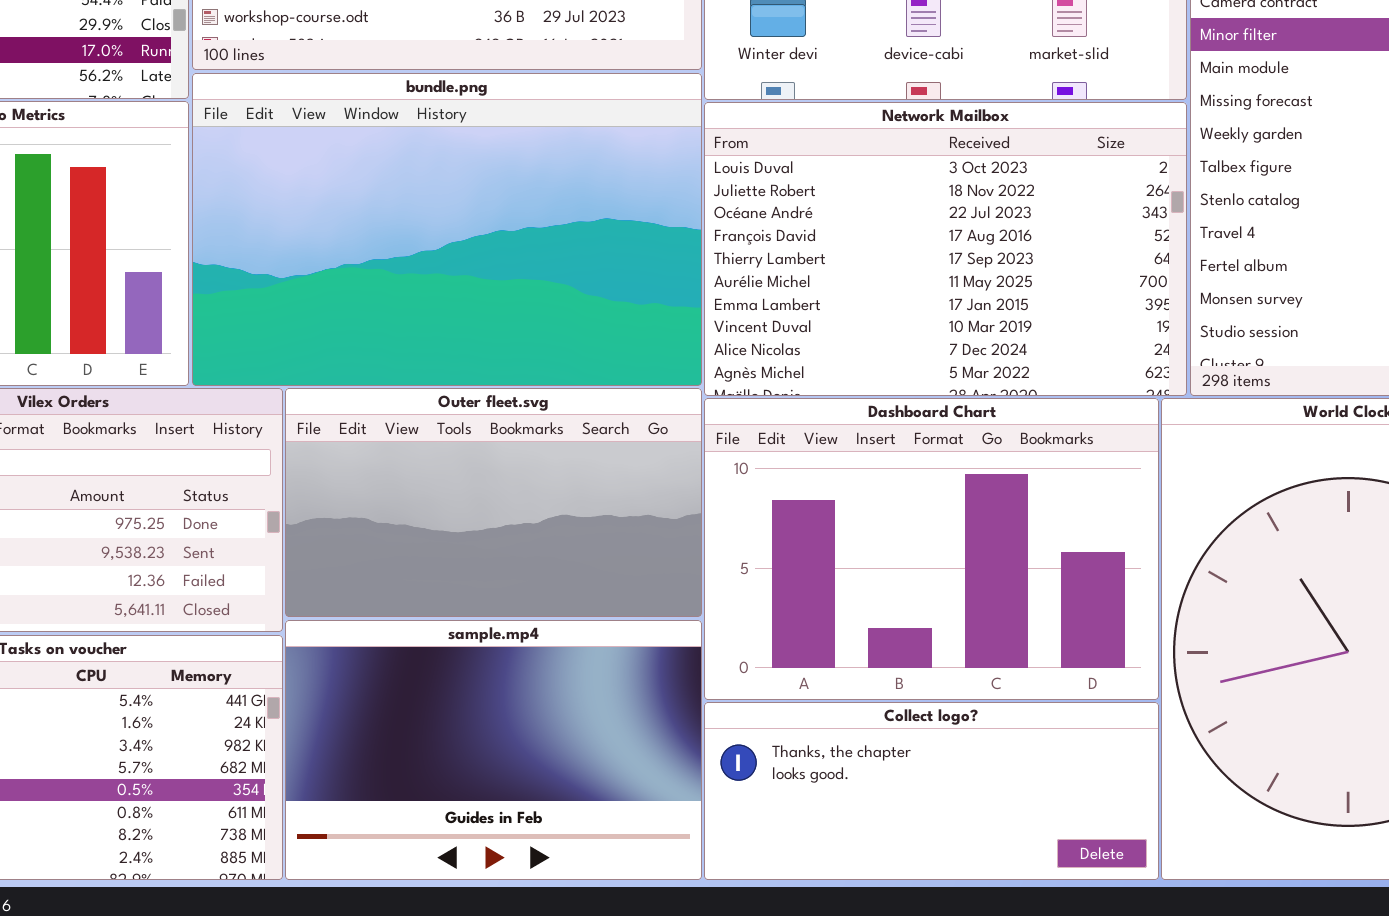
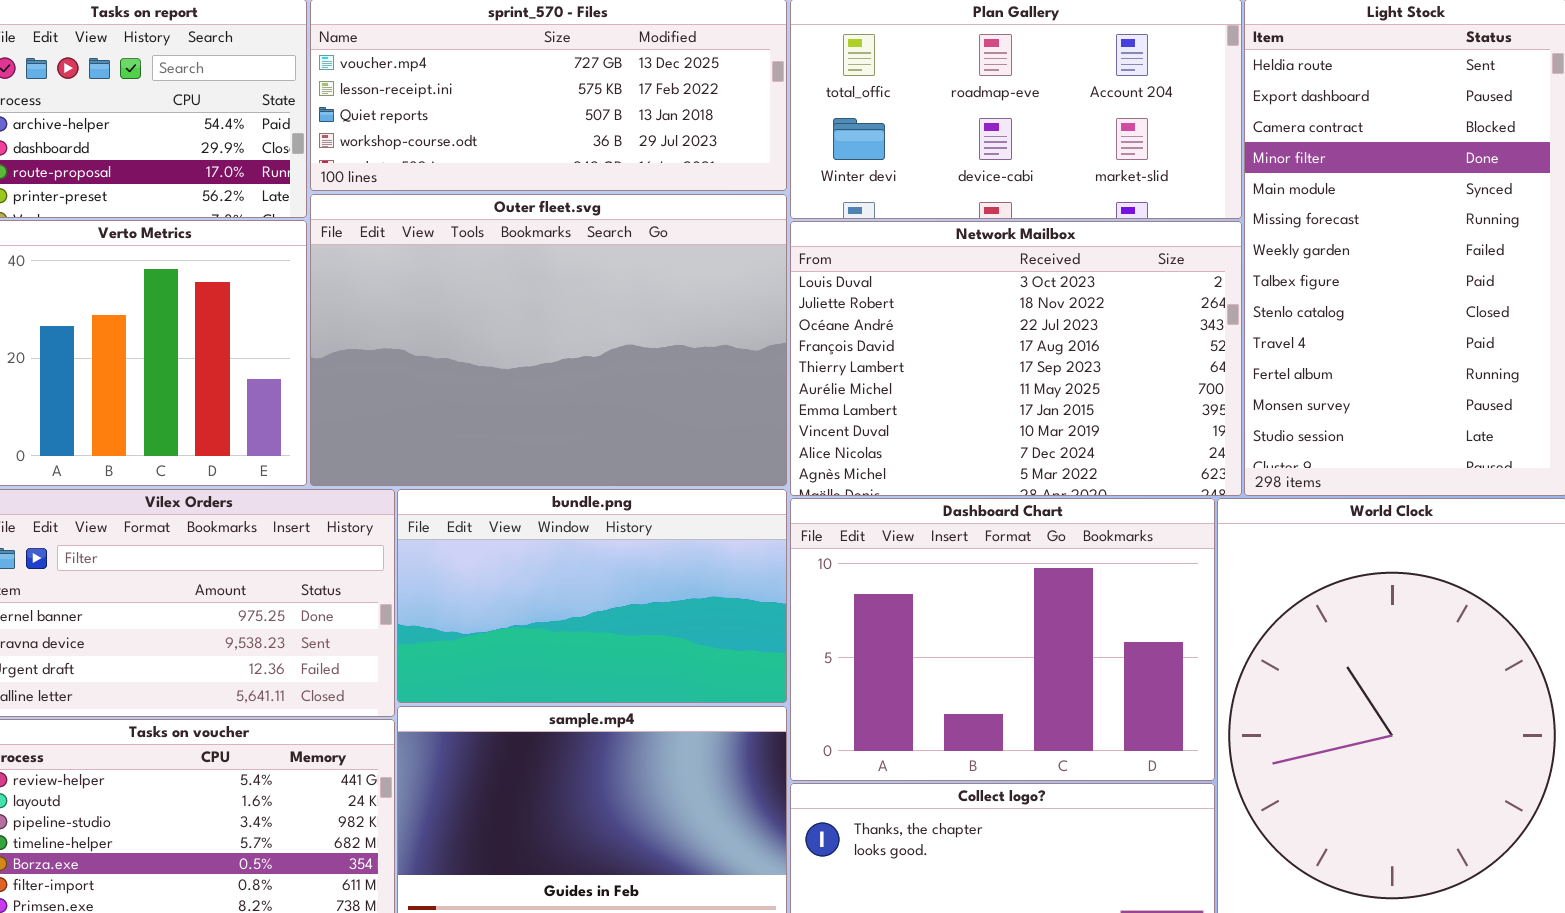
bundle.png: [192,73,702,386] -> [397,489,787,703], moved, resized
Outer fleet.svg: [285,388,702,617] -> [310,194,787,486], moved, resized

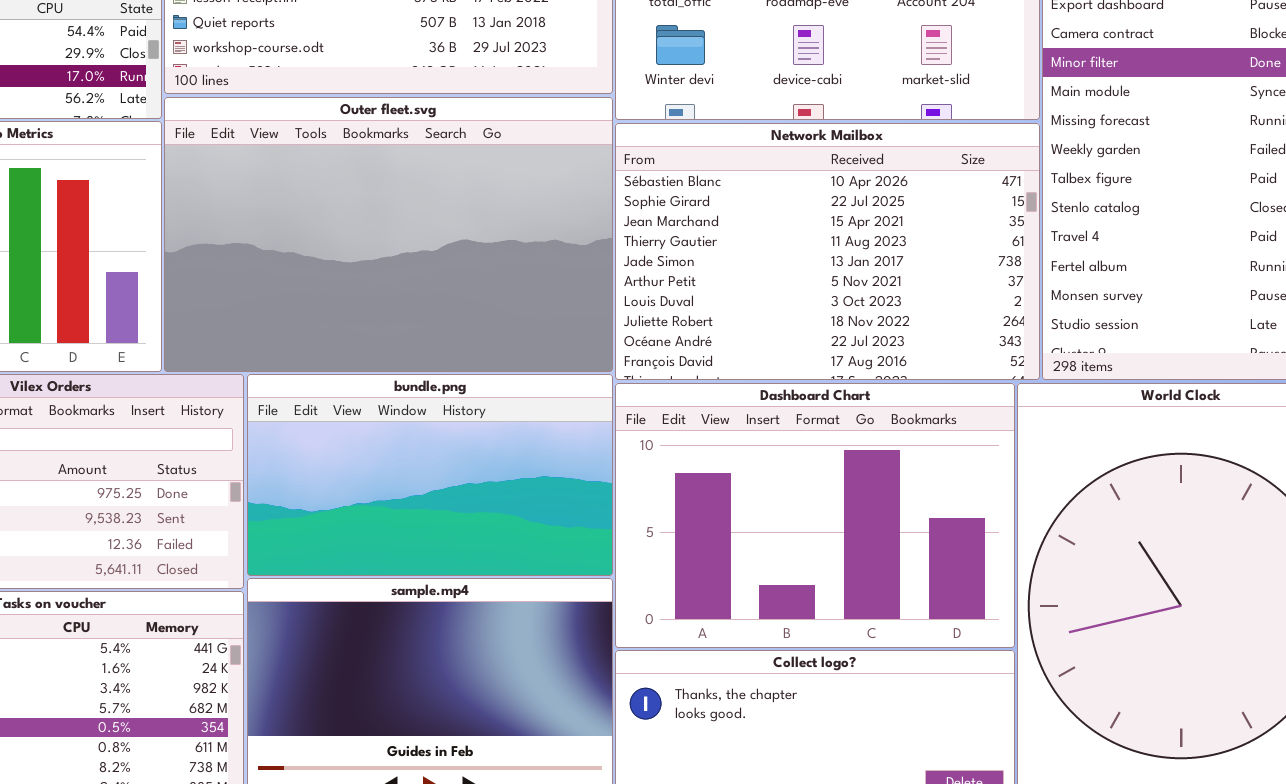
Network Mailbox: [790,221,1242,496] -> [615,123,1040,380], scrolled up 6 rows

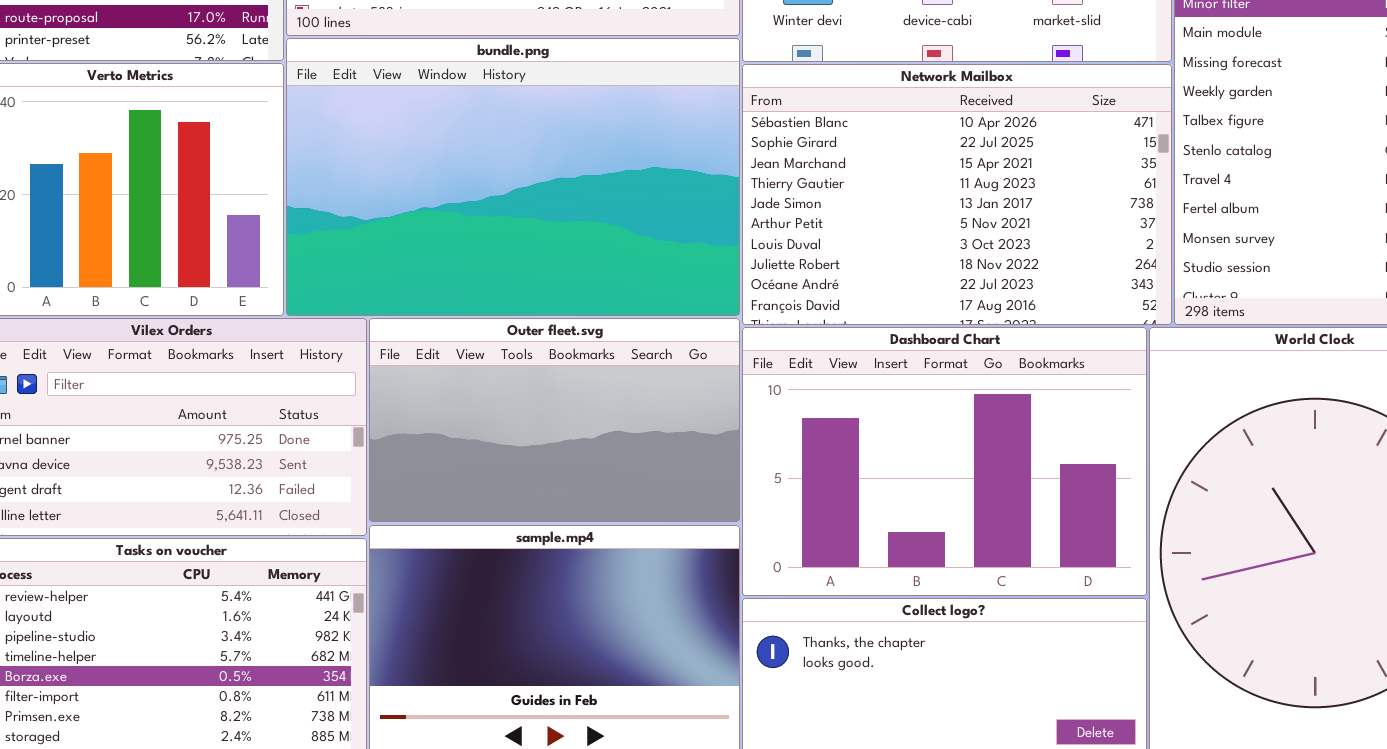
Outer fleet.svg: [164,97,613,372] -> [369,318,740,522], moved, resized
bundle.png: [247,374,613,576] -> [286,38,740,316], moved, resized

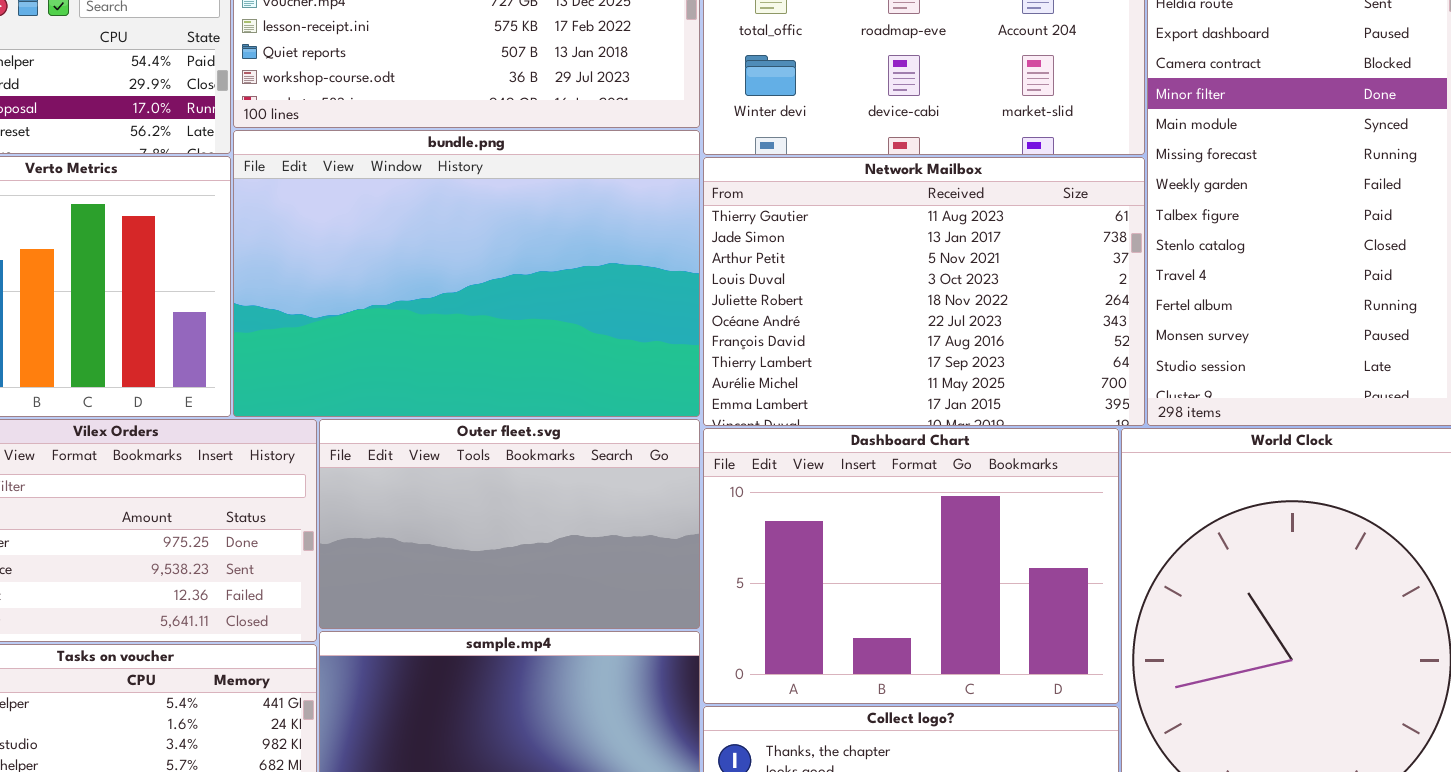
Network Mailbox: [742,64,1172,325] -> [703,157,1145,426], scrolled down 3 rows

